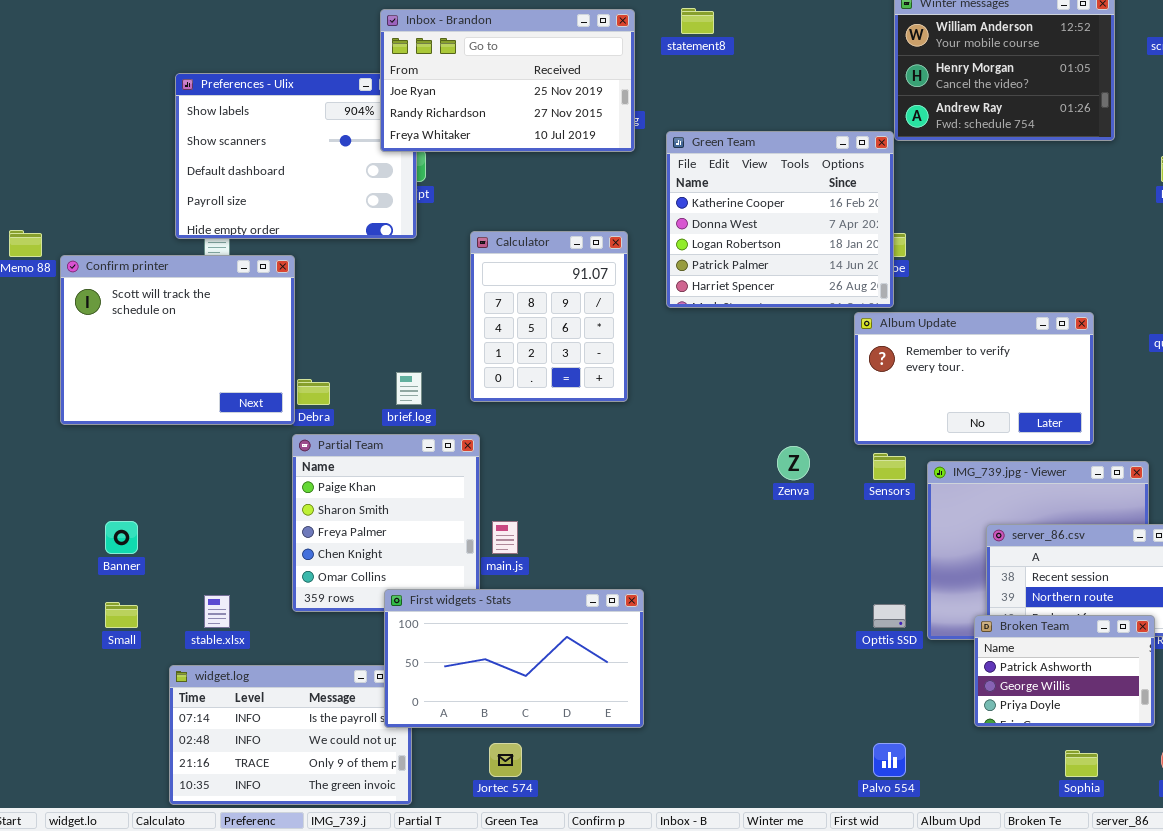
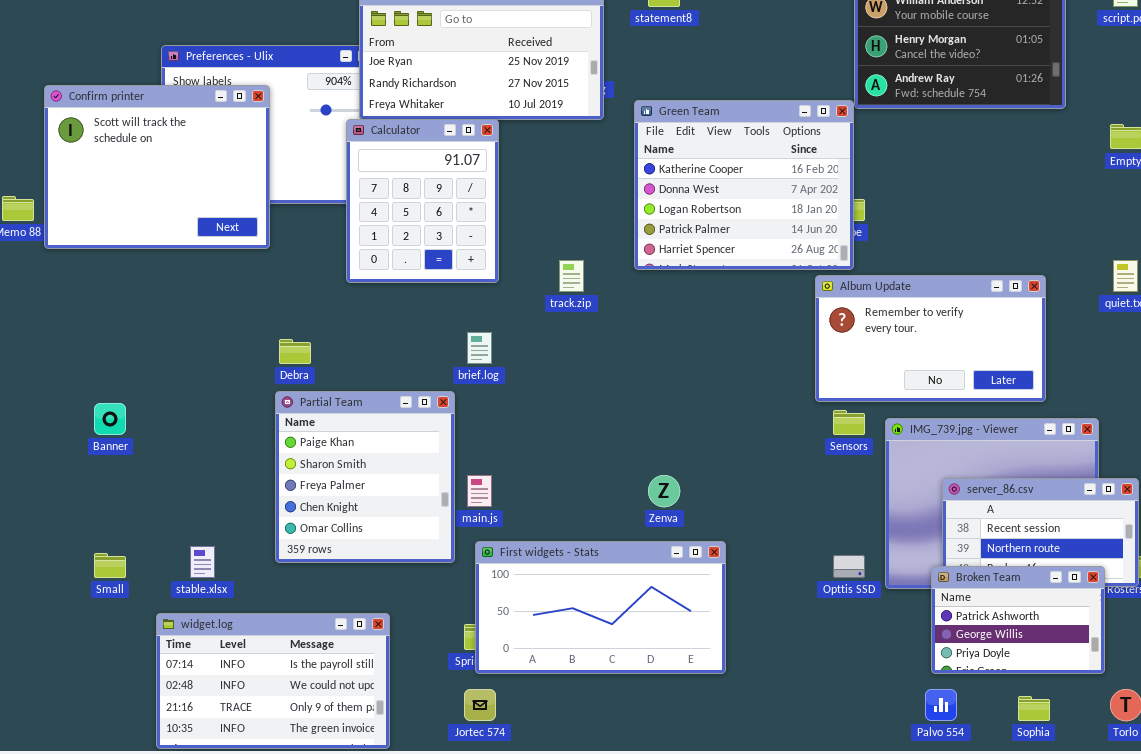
Calculator: [470,231,628,402] -> [346,119,499,283], moved
Confirm printer: [60,255,295,425] -> [44,85,270,249], moved
brief.log: [396,372,422,405] -> [467,332,492,364], moved
Zenva: [777,446,810,480] -> [648,475,680,507], moved
Banner: [105,521,138,554] -> [94,403,126,435], moved
First widgets - Stats: [384,589,644,728] -> [475,541,726,674], moved
Palvo 554: [873,743,906,777] -> [925,689,957,721], moved

